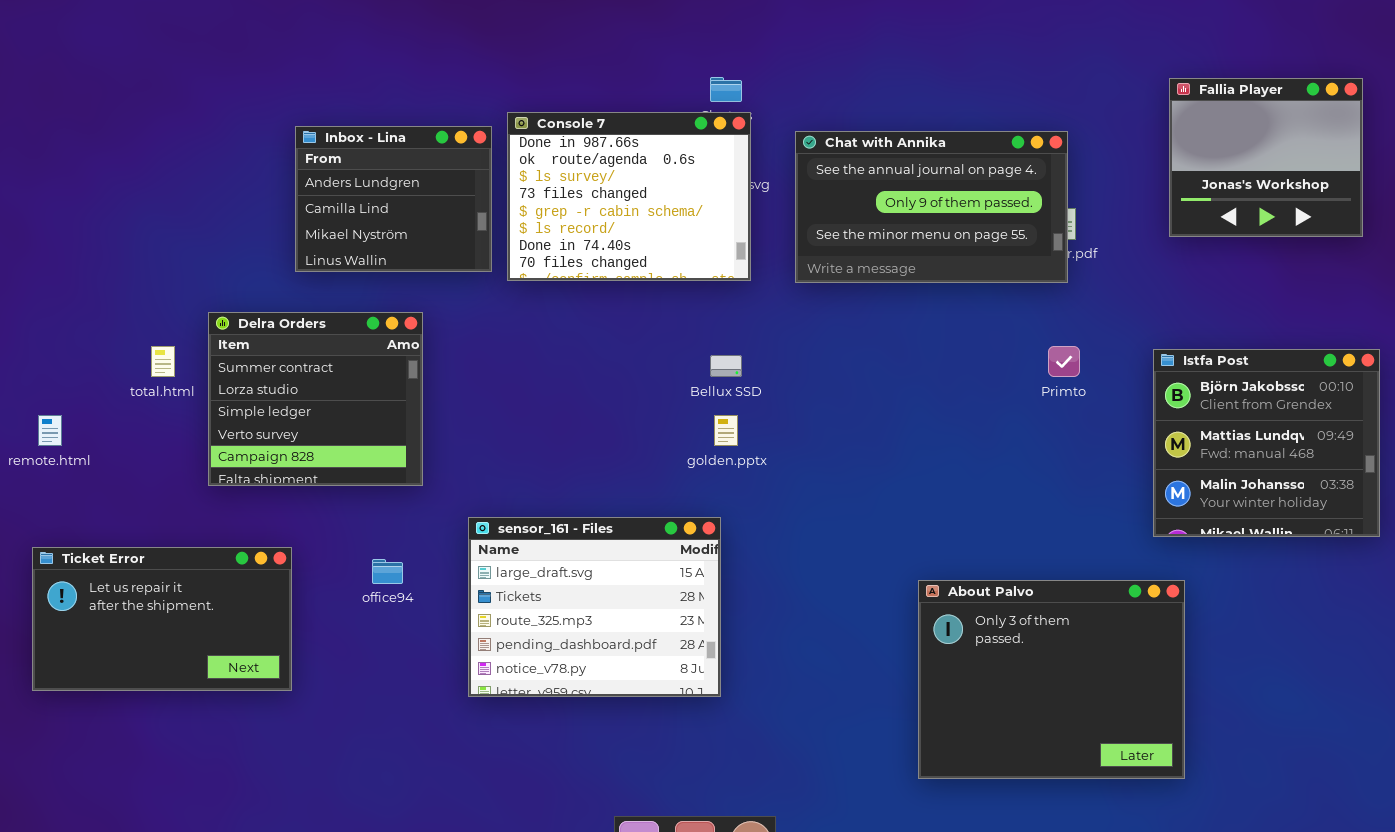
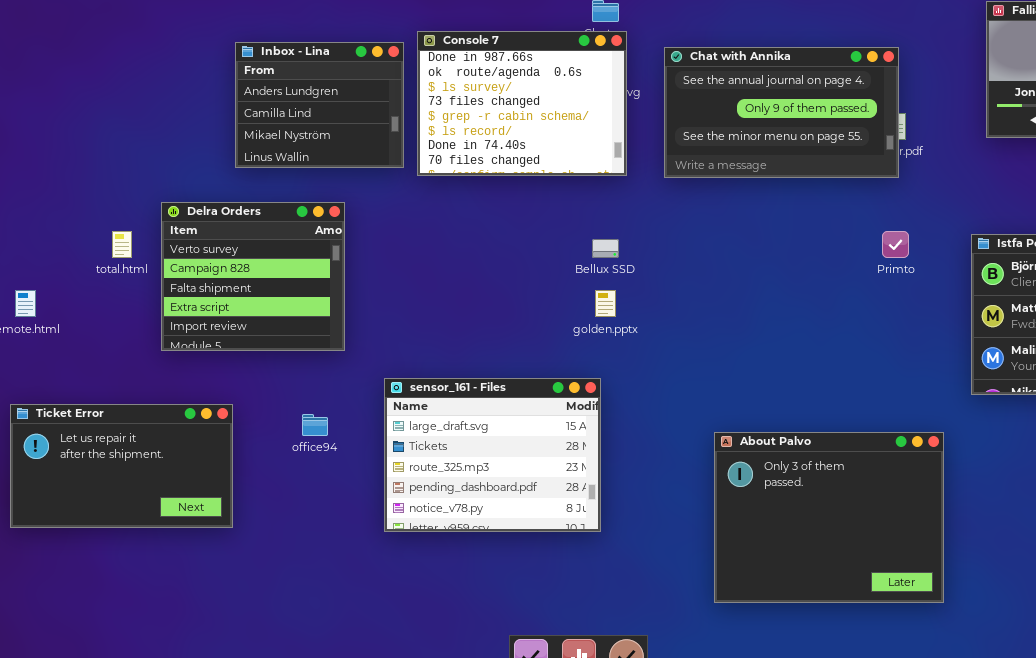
Delra Orders: [208,312,423,486] -> [161,202,345,351], scrolled down 3 rows
About Palvo: [918,580,1185,779] -> [714,432,944,603], moved

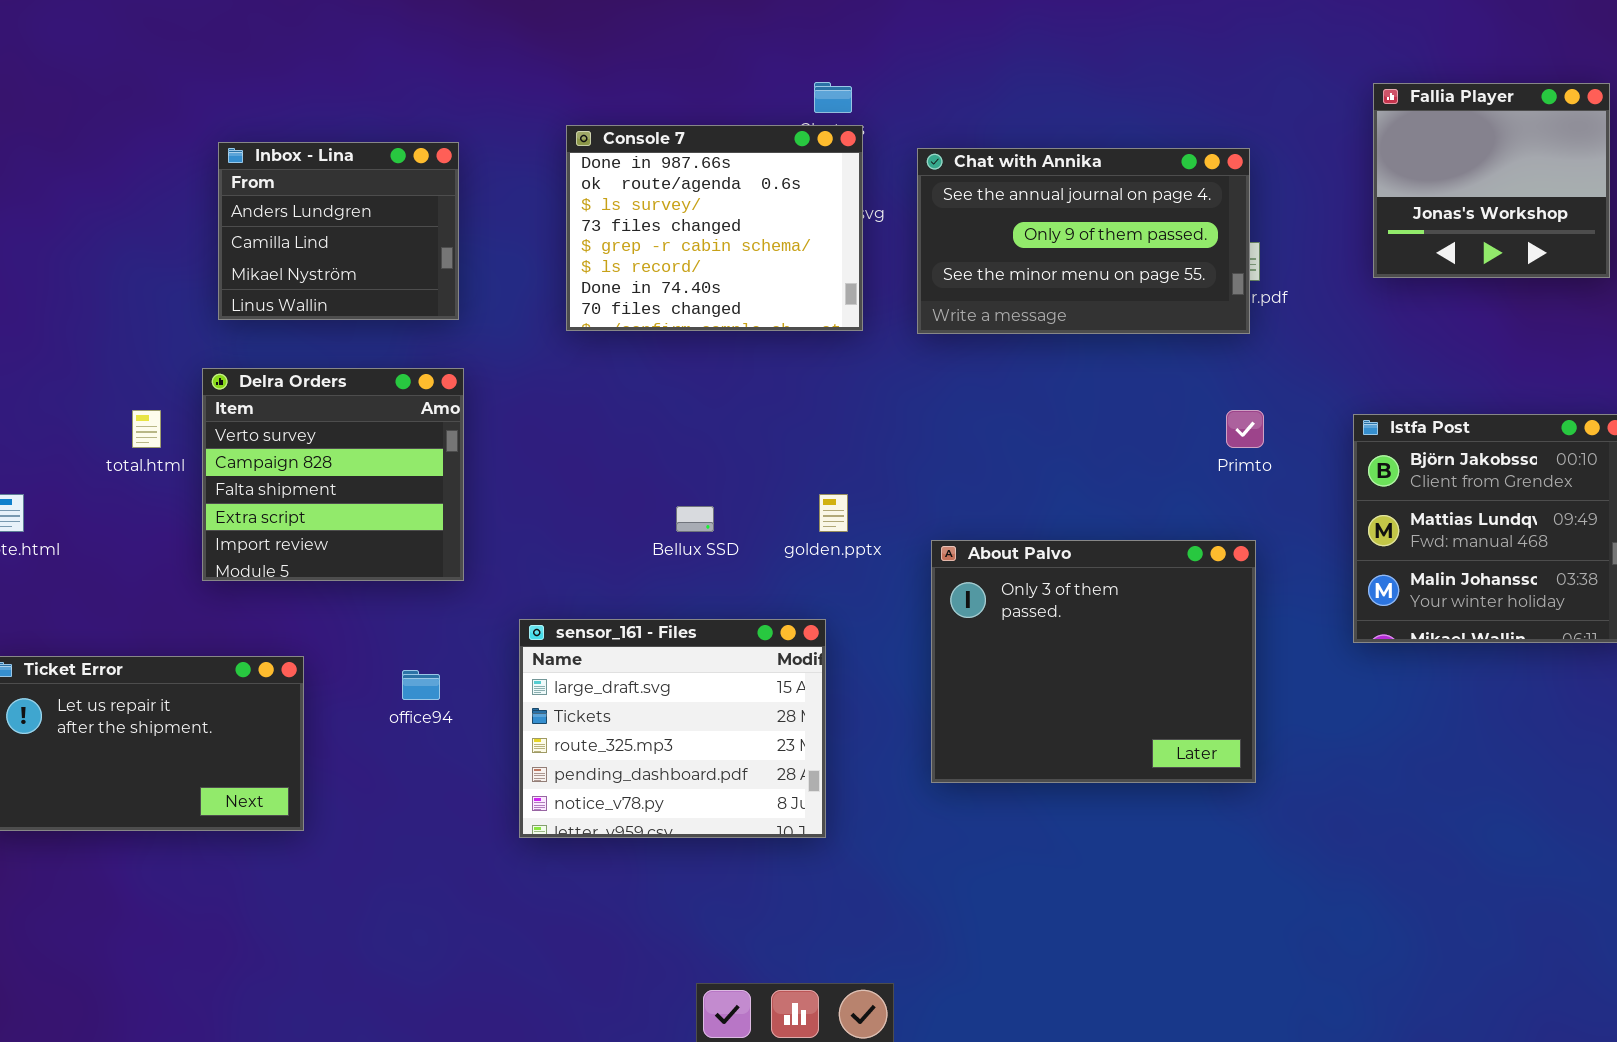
Inbox - Lina: [235,42,404,168] -> [218,142,459,320], moved
Bellux SSD: [592,239,619,258] -> [676,506,714,532], moved
About Palvo: [714,432,944,603] -> [931,540,1256,783], moved

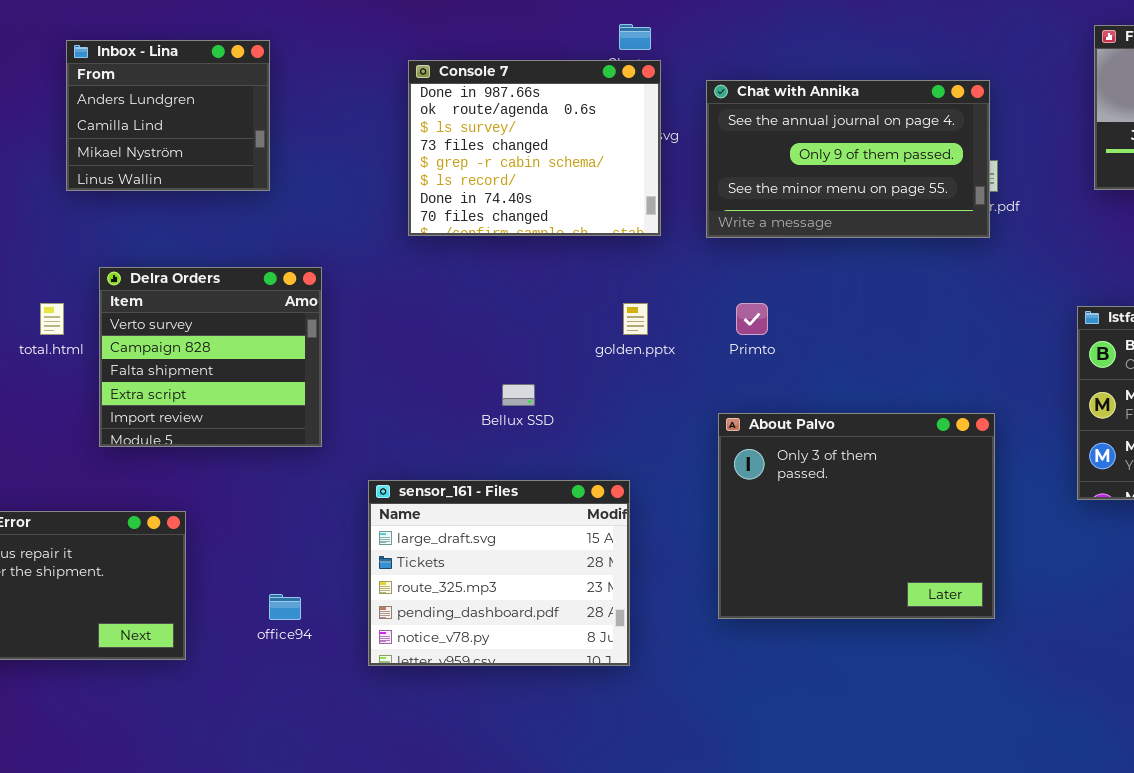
Inbox - Lina: [218,142,459,320] -> [66,40,270,191], moved
Primto: [1226,410,1264,448] -> [736,303,768,335], moved
golden.pptx: [819,494,848,532] -> [623,303,648,335], moved
office94: [402,670,440,700] -> [269,594,301,620], moved

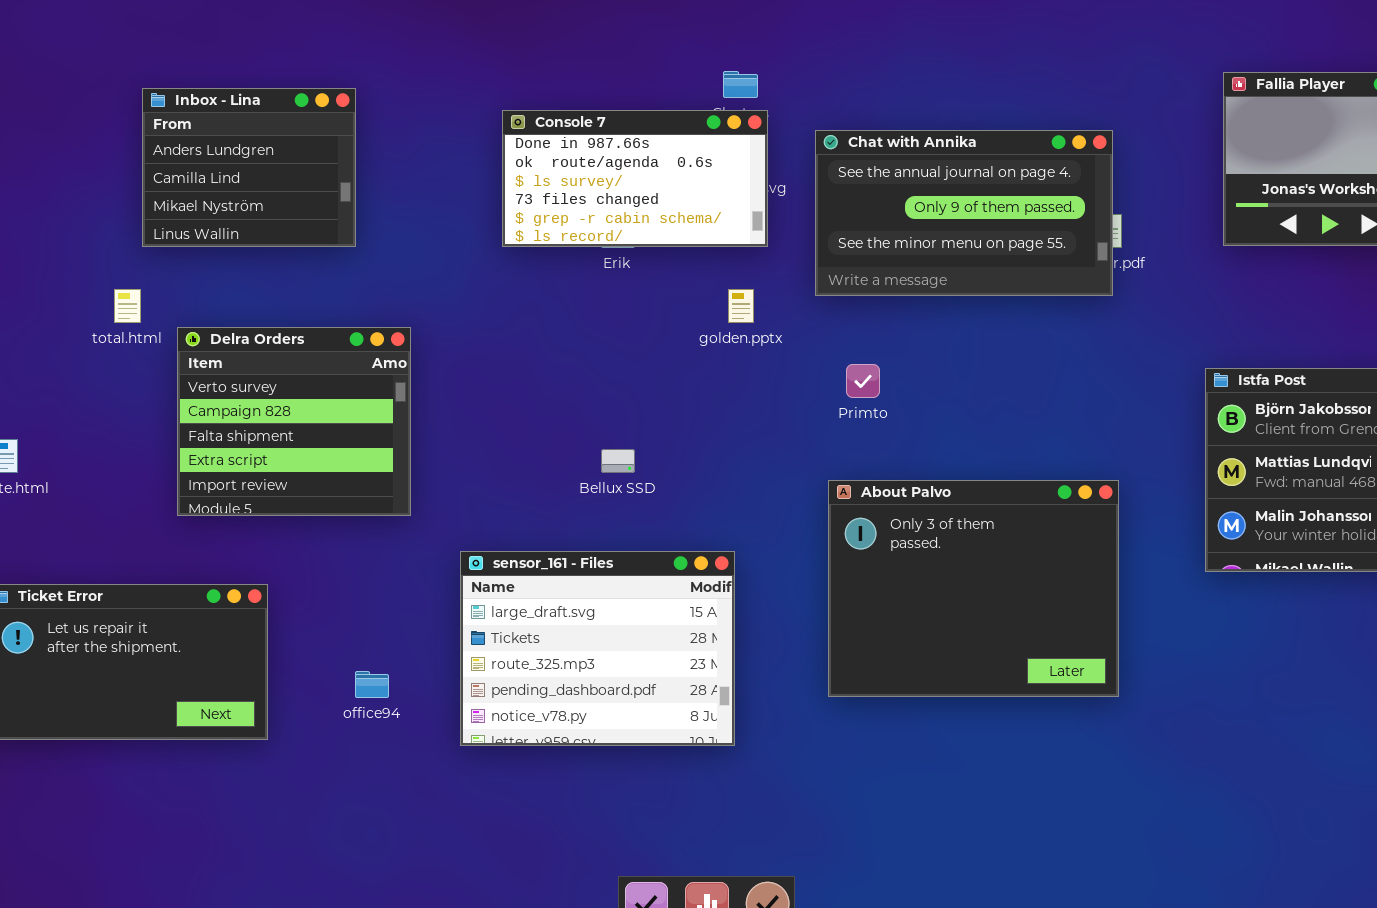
Console 7: [408,60,661,236] -> [502,110,768,247], resized
total.html: [40,303,64,335] -> [114,289,141,323], moved
golden.pptx: [623,303,648,335] -> [728,289,754,323], moved

